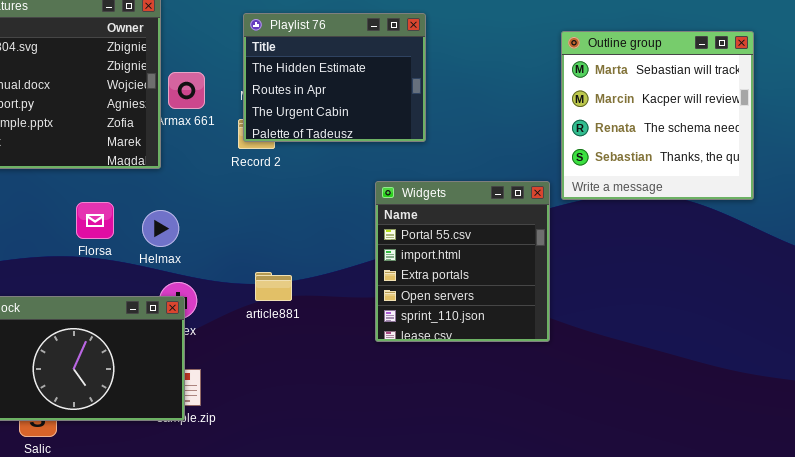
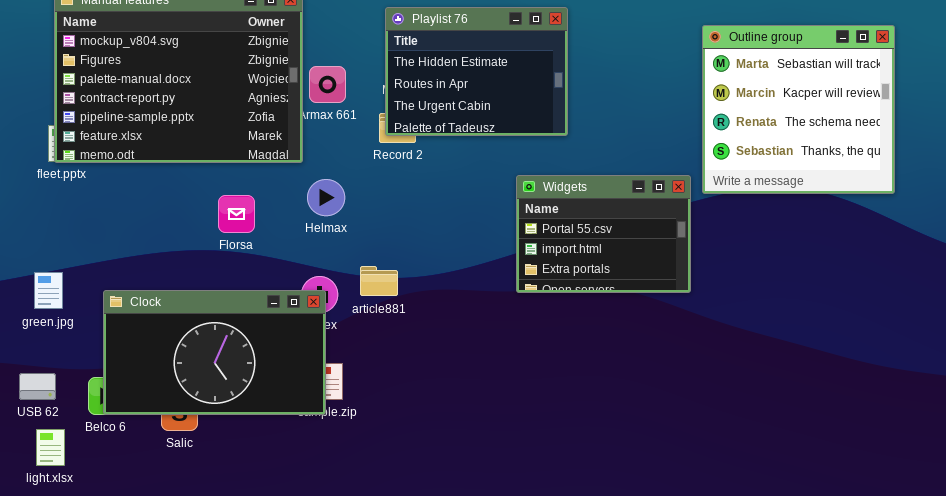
Widgets: [375,181,550,342] -> [516,175,691,293], resized
Helmax: [142,210,179,247] -> [307,179,345,216], moved
article881: [255,272,292,301] -> [360,266,398,296], moved

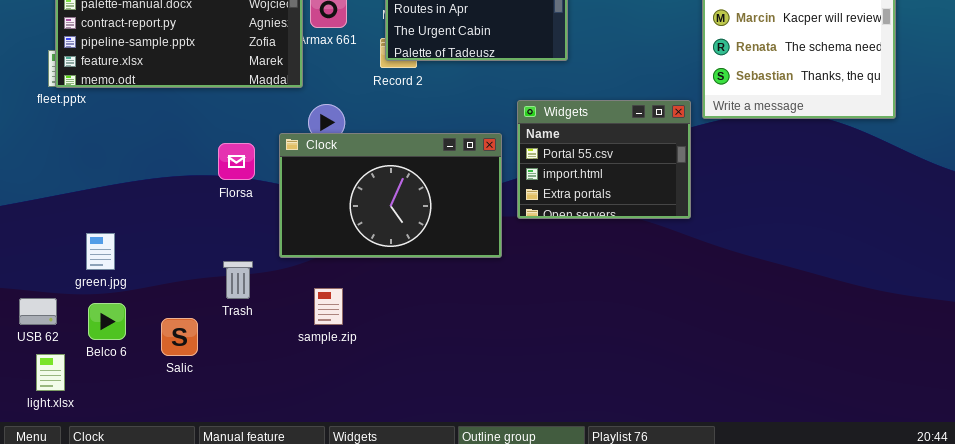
Florsa: [218,195,255,233] -> [218,143,255,180], moved
green.jpg: [34,272,63,309] -> [86,233,115,270], moved
Clock: [103,290,326,415] -> [279,133,502,258], moved

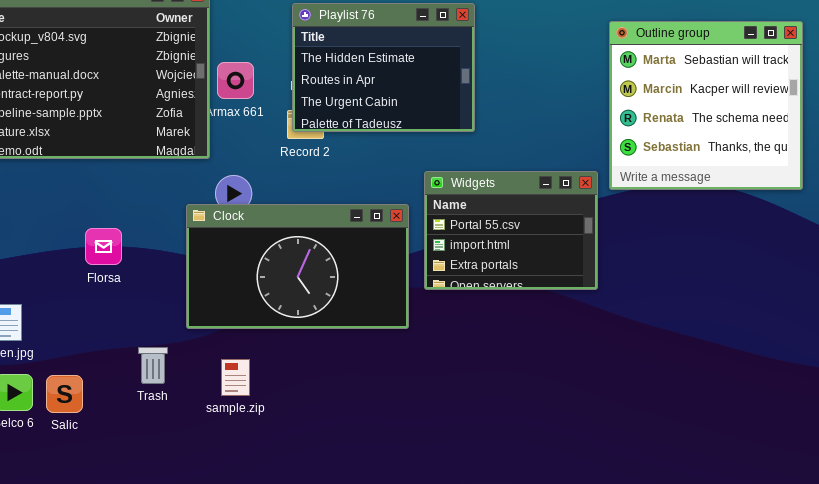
Florsa: [218,143,255,180] -> [85,228,122,265], moved
Trash: [223,261,253,299] -> [138,347,168,384], moved
Salic: [161,318,198,356] -> [46,375,83,413], moved

